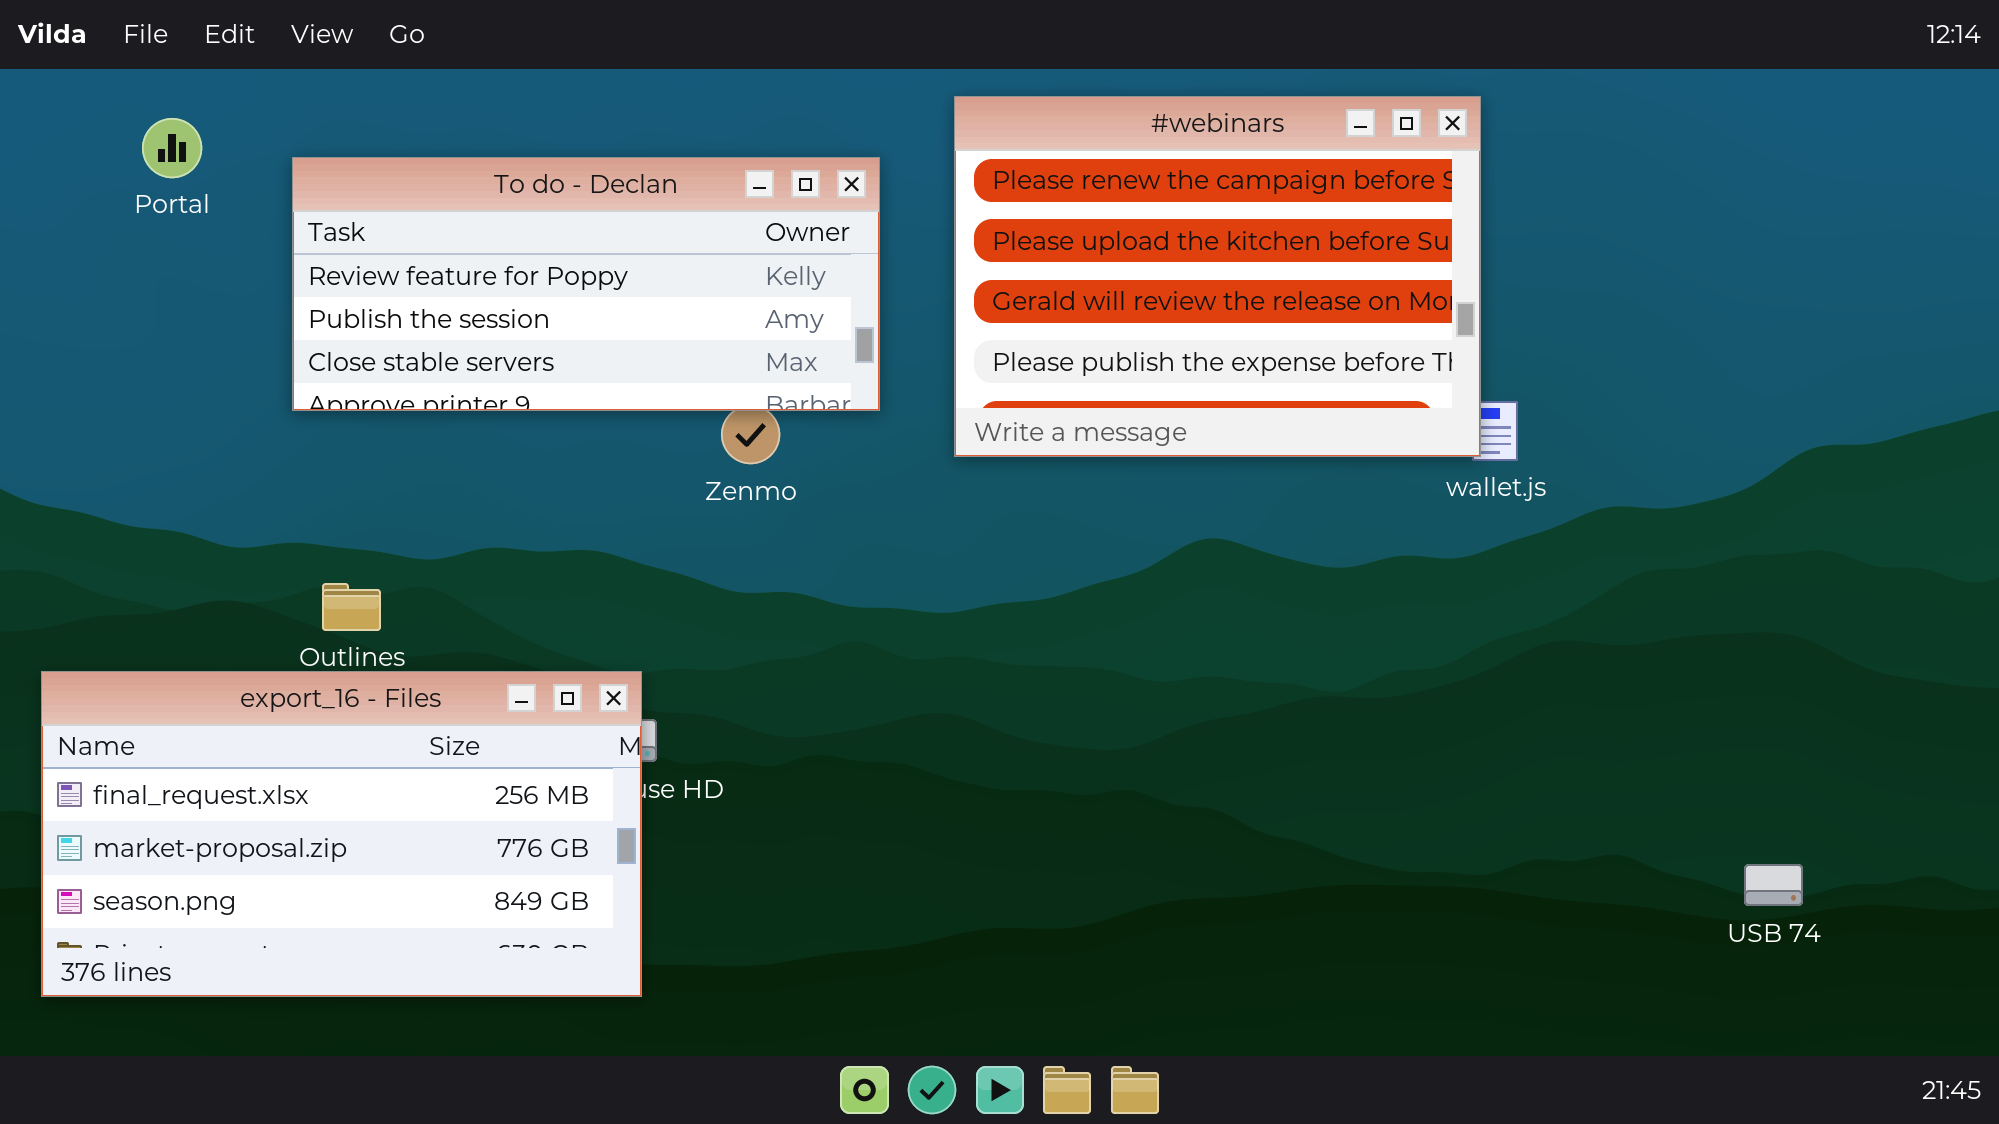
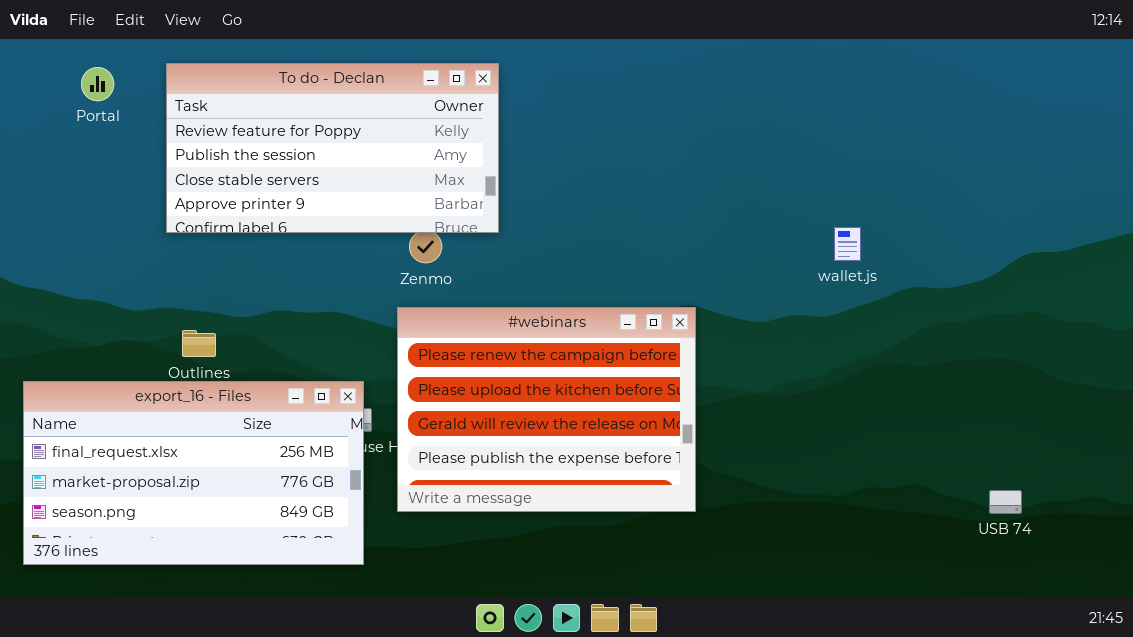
#webinars: [954,96,1481,457] -> [397,307,696,512], moved
To do - Declan: [292,157,880,411] -> [166,63,499,233], resized

